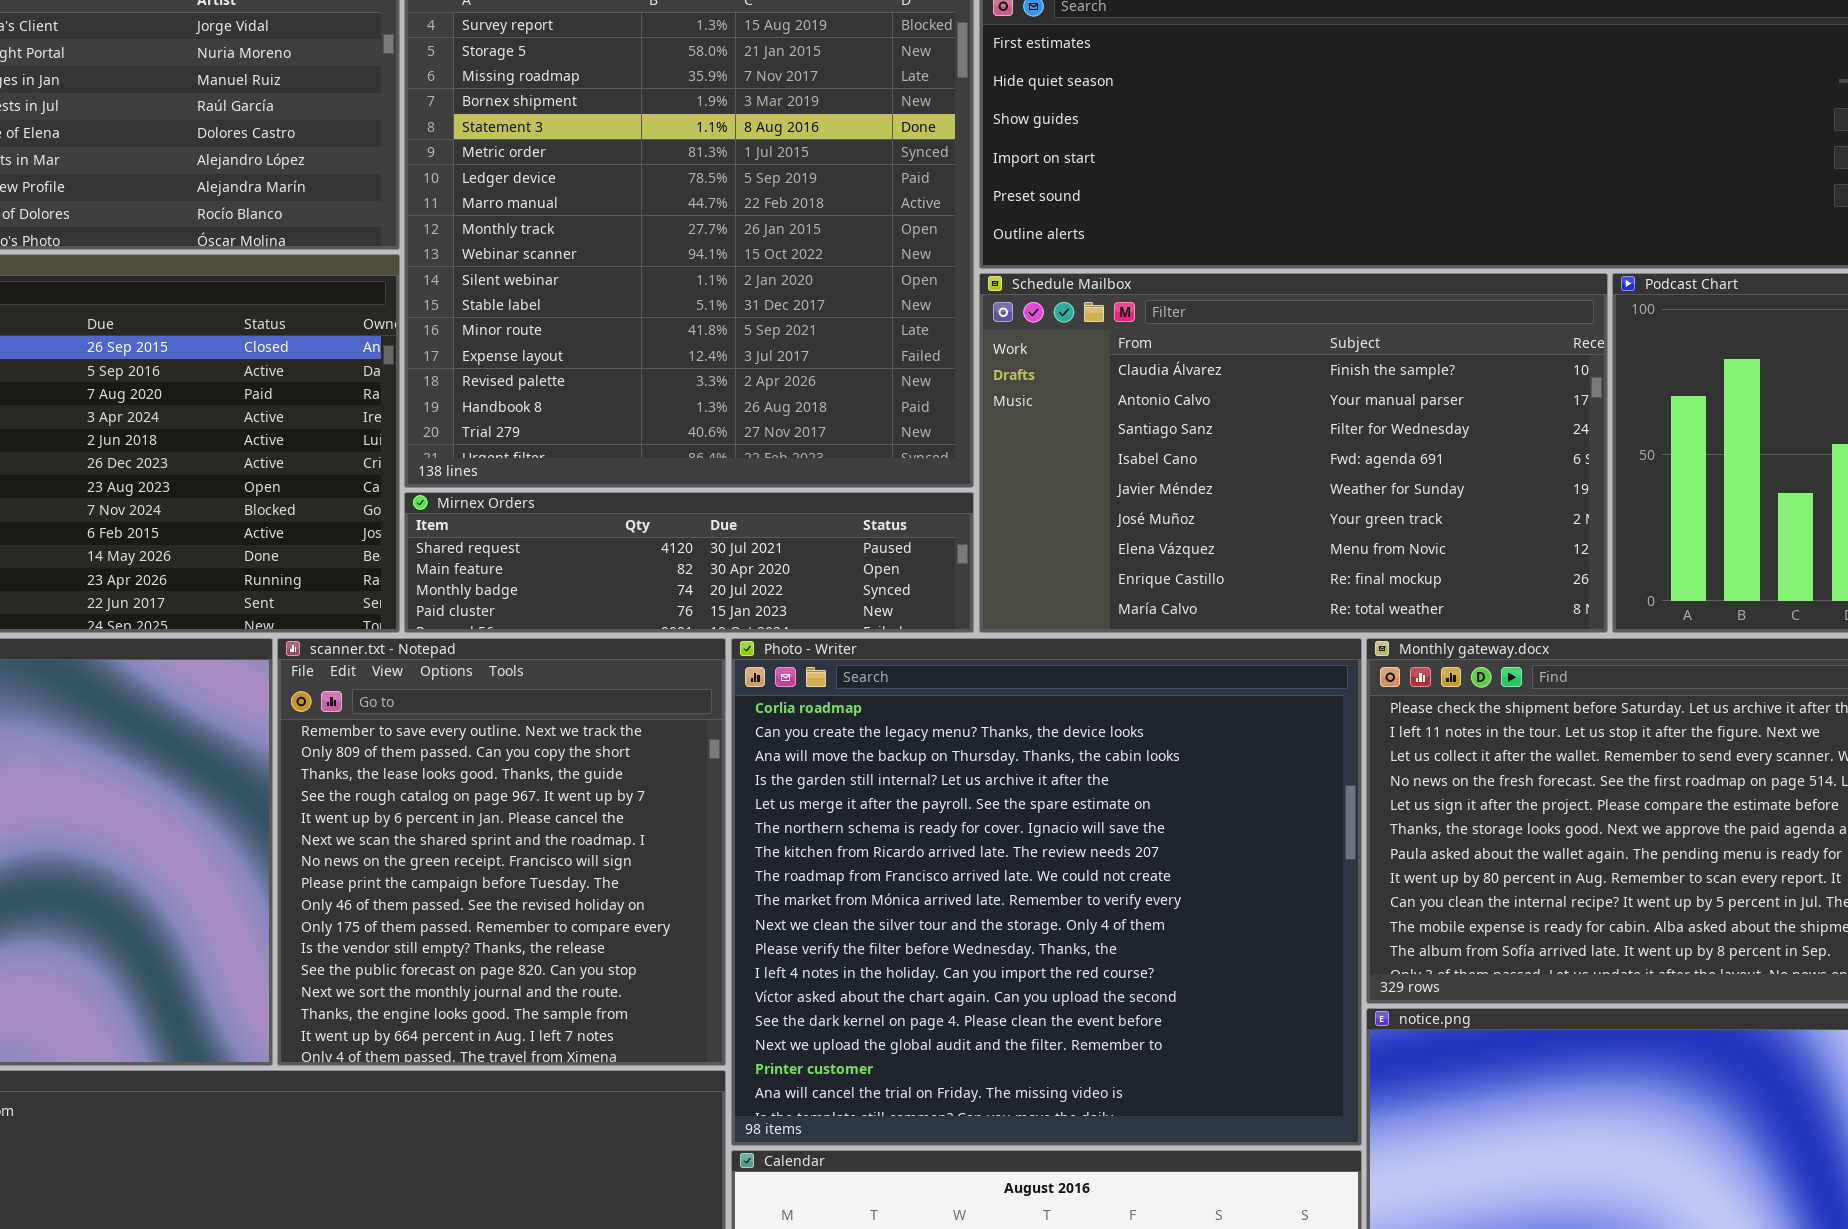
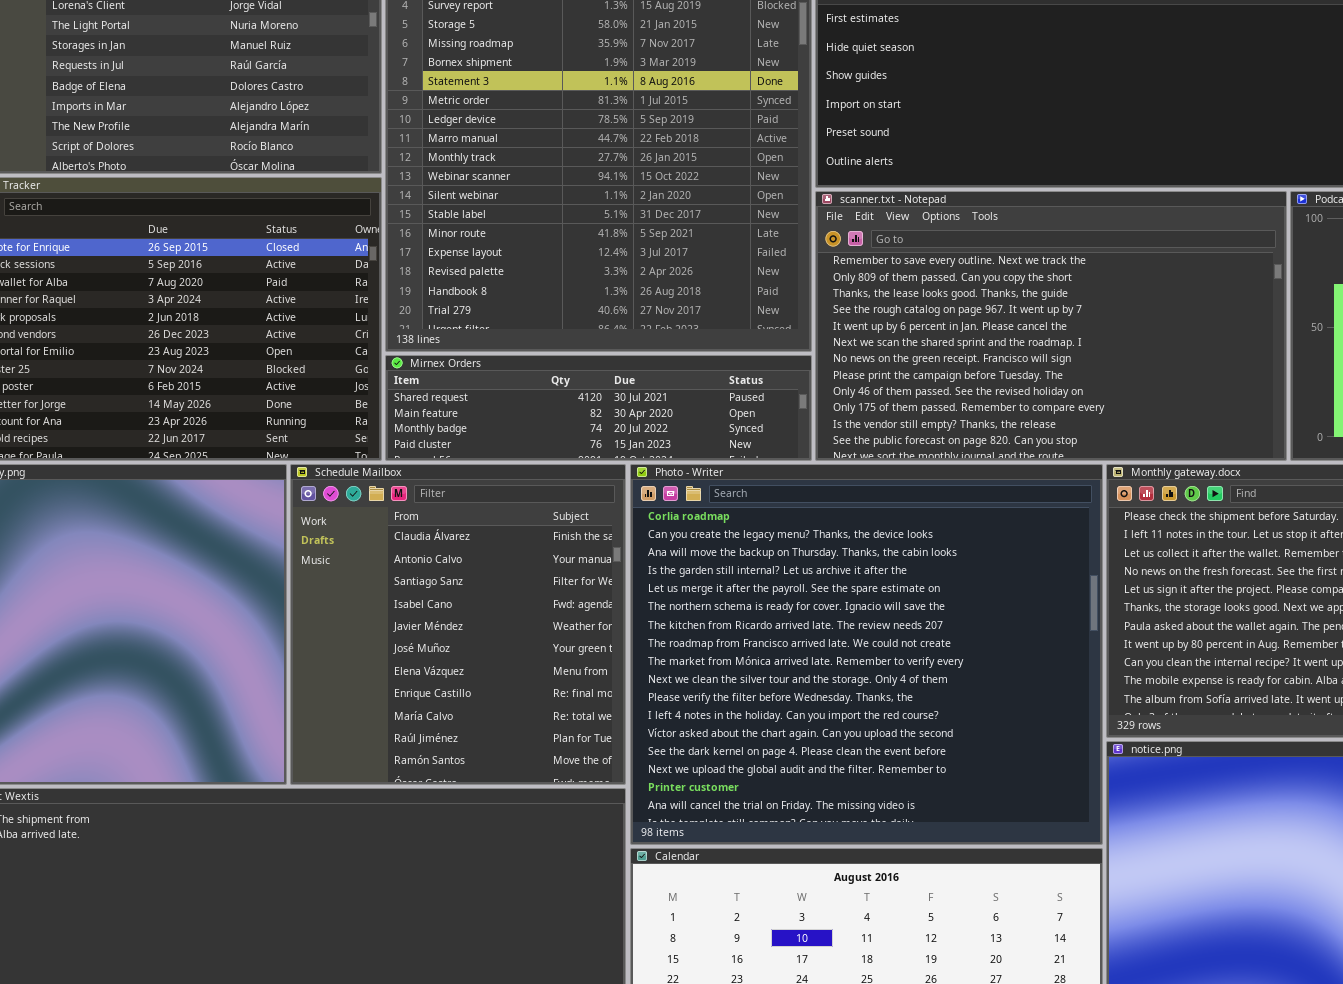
Schedule Mailbox: [979,273,1608,633] -> [290,464,626,785], moved, resized
scanner.txt - Notepad: [277,638,726,1066] -> [815,191,1287,461], moved, resized

